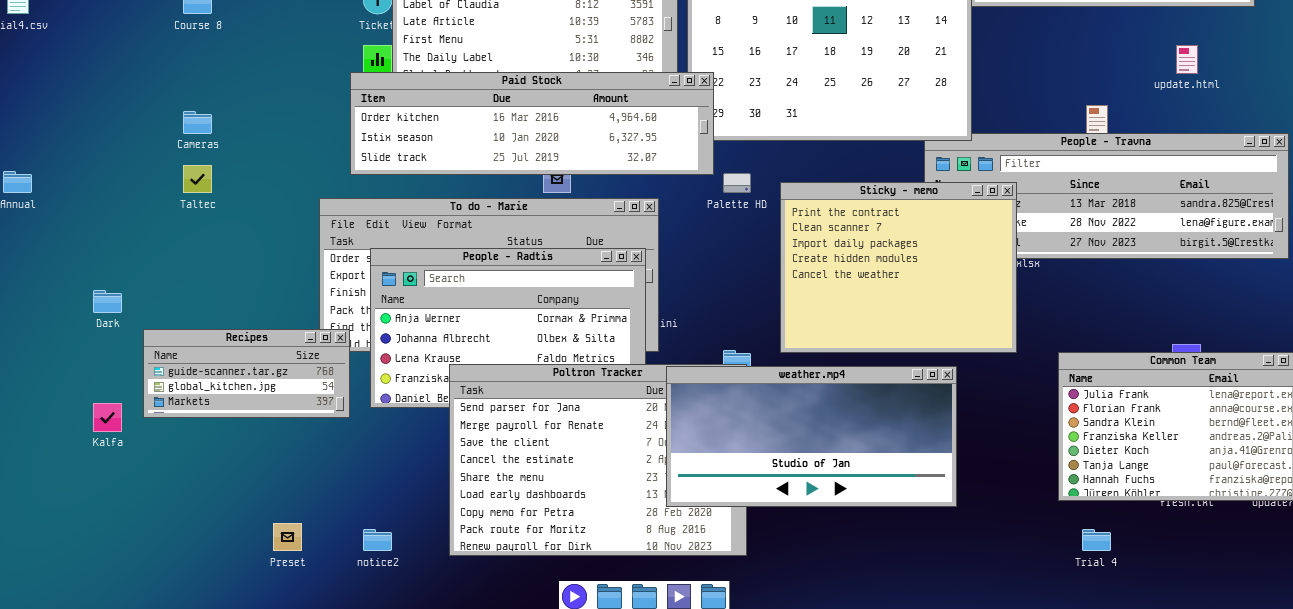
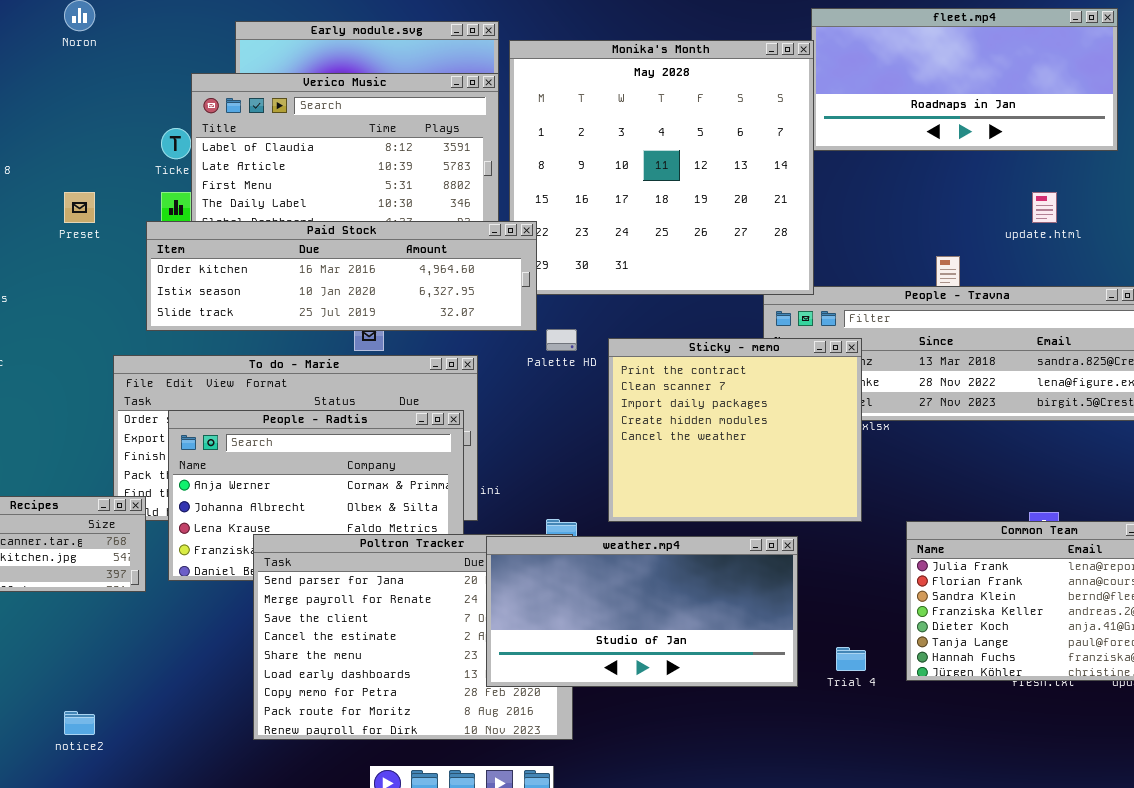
Preset: [273,523,302,551] -> [64,192,95,223], moved
notice2: [363,529,392,551] -> [64,711,95,735], moved
Trial 4: [1082,529,1111,551] -> [836,647,866,671], moved

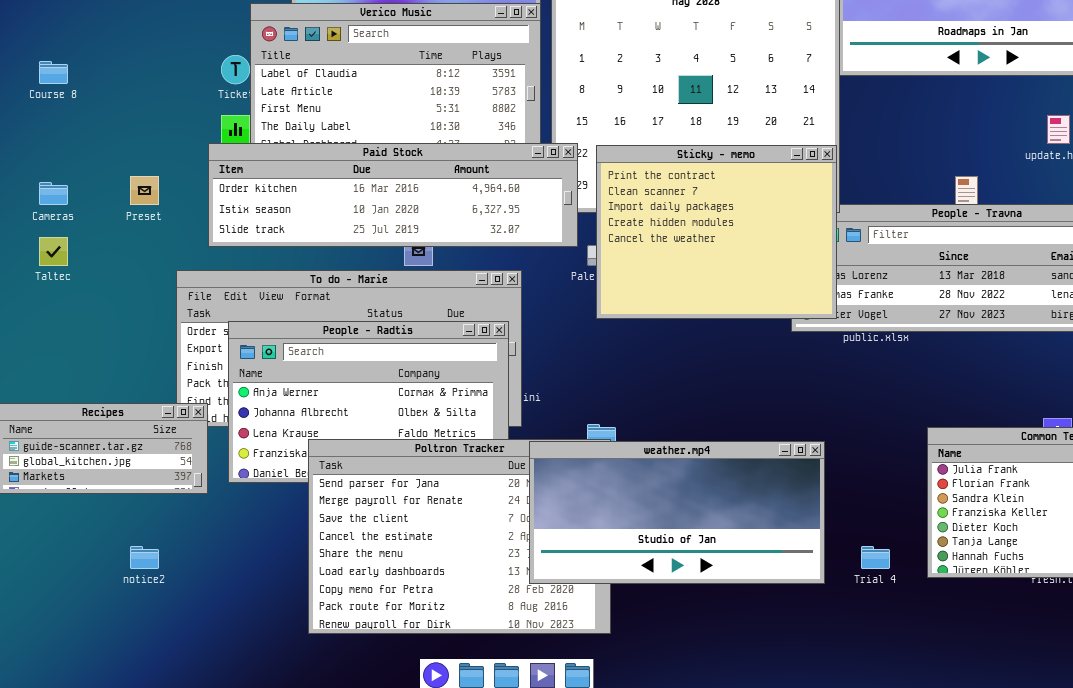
Preset: [64,192,95,223] -> [130,176,159,205], moved
Sticky - memo: [608,338,862,522] -> [596,145,837,319], moved
notice2: [64,711,95,735] -> [130,546,159,569], moved

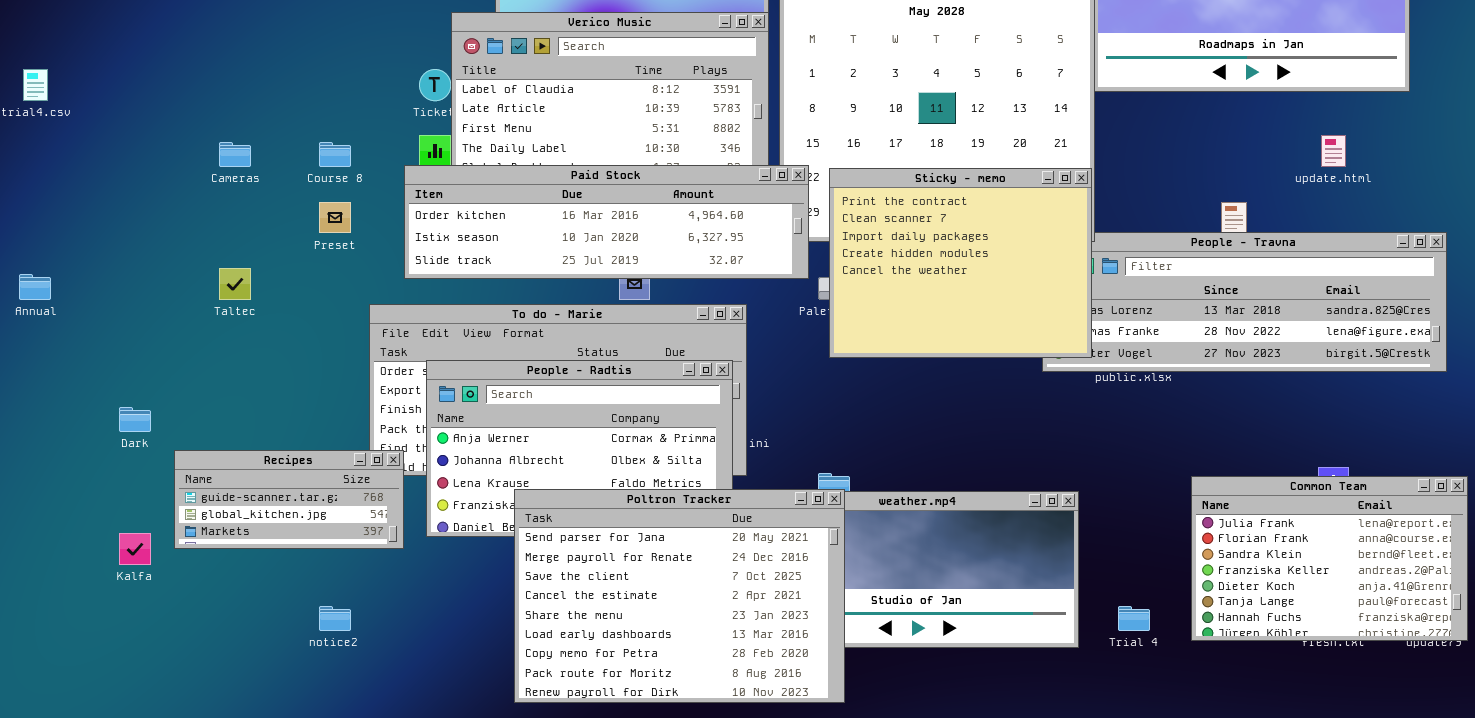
Course 8: [39,61,68,84] -> [319,142,351,167], moved
Cameras: [39,182,68,205] -> [219,142,251,167], moved
Poltron Tracker: [308,439,611,634] -> [514,489,845,703], raised

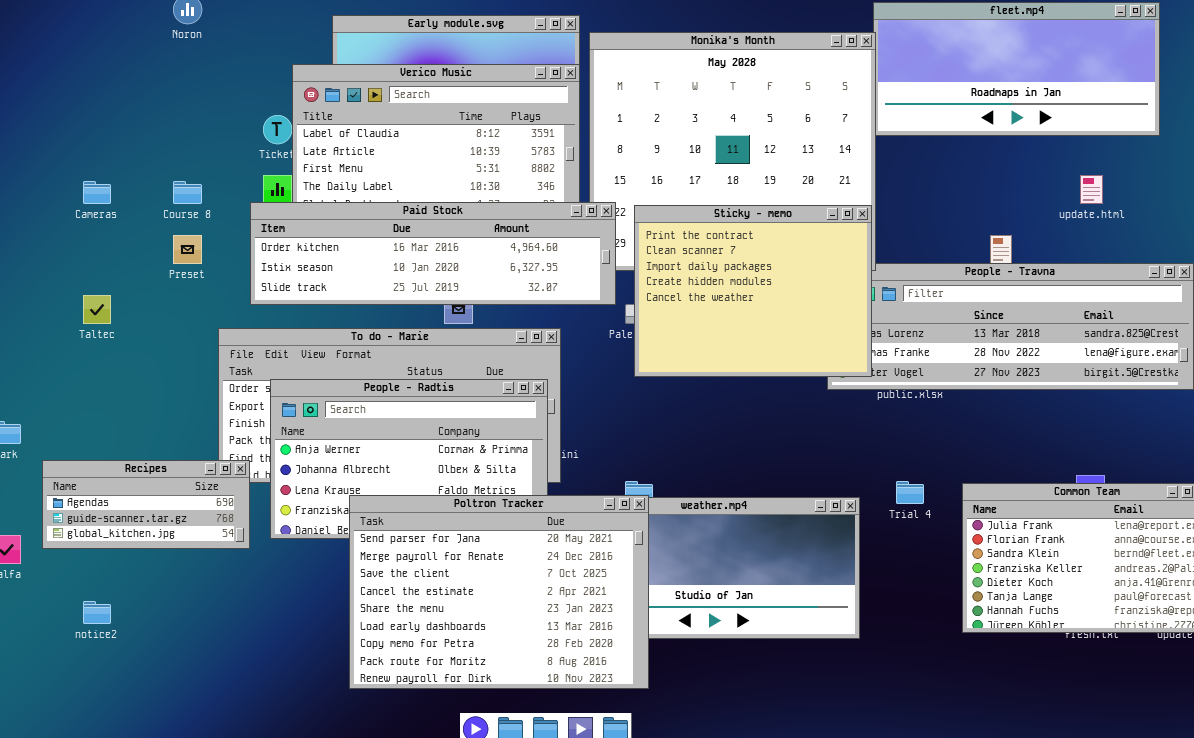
Recipes: [174,450,404,549] -> [42,460,250,549], scrolled up 1 row
notice2: [319,606,351,631] -> [83,601,111,624], moved
Trial 4: [1118,606,1150,631] -> [896,481,924,504], moved

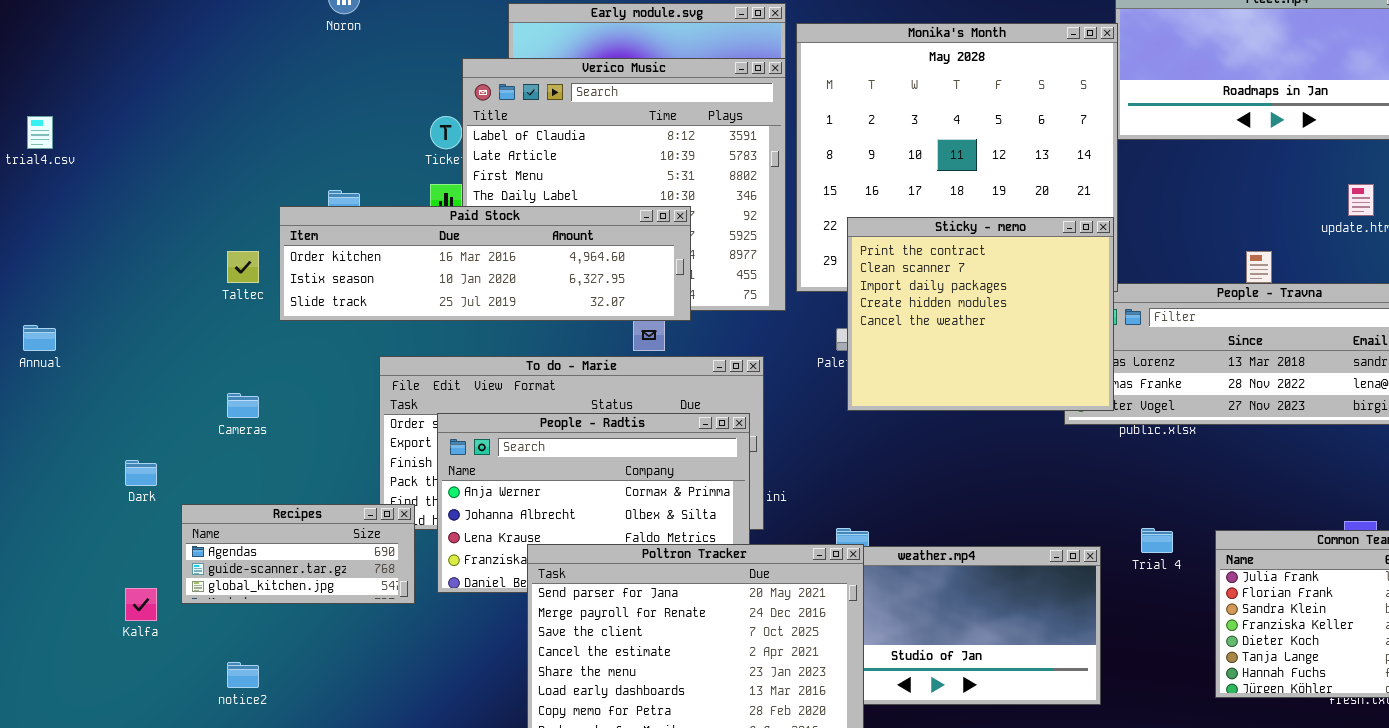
Cameras: [83,181,111,204] -> [227,393,259,418], moved
Paid Stock: [250,202,616,305] -> [279,206,691,321], moved
Taltec: [83,295,111,324] -> [227,251,259,283], moved

